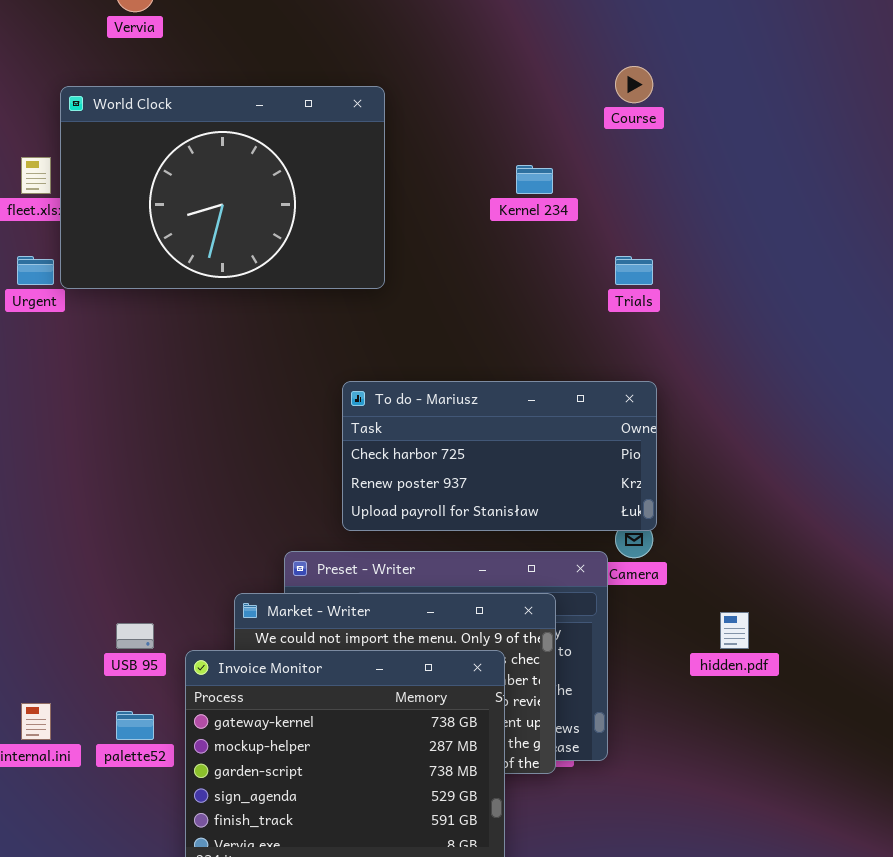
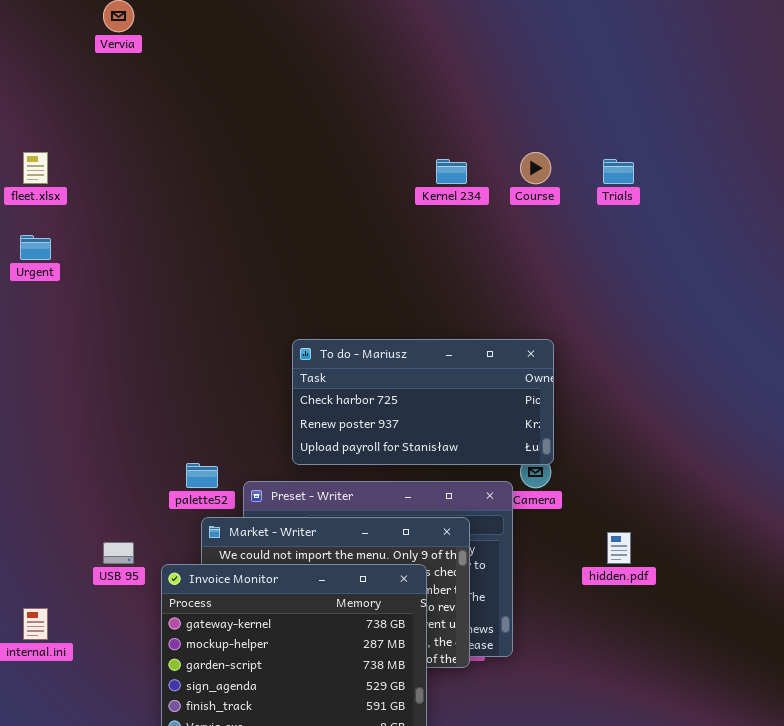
Course: [615,66,653,103] -> [520,152,551,184], moved
World Clock: [60,86,385,289] -> none, closed
Trials: [615,256,653,285] -> [603,159,634,184], moved
palette52: [116,711,154,740] -> [186,463,218,488], moved

